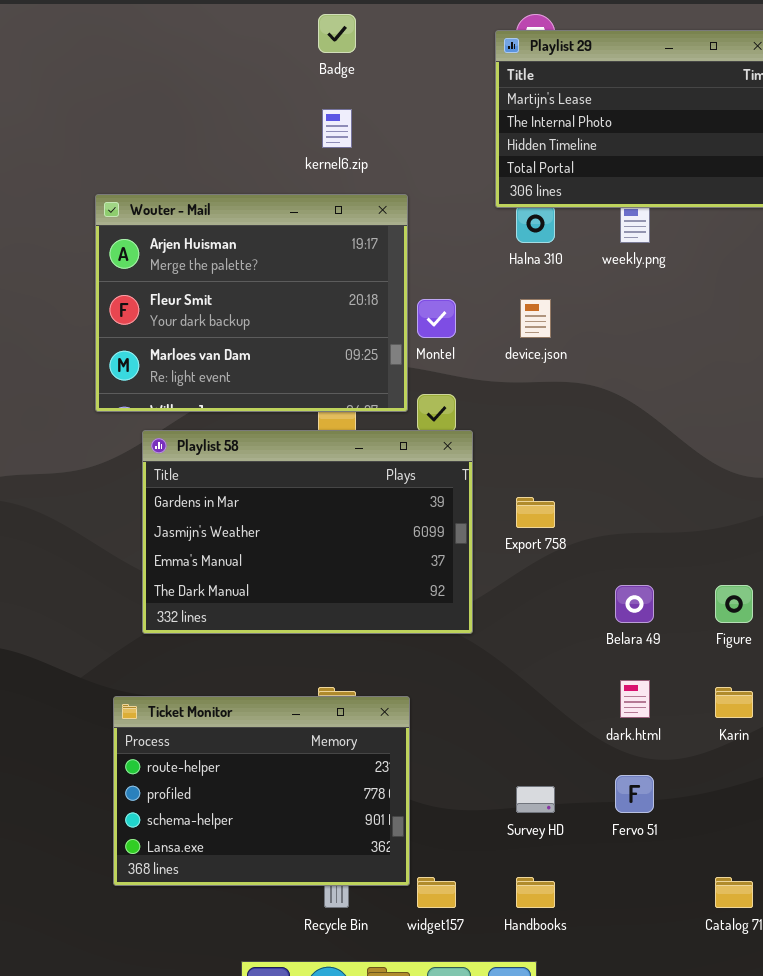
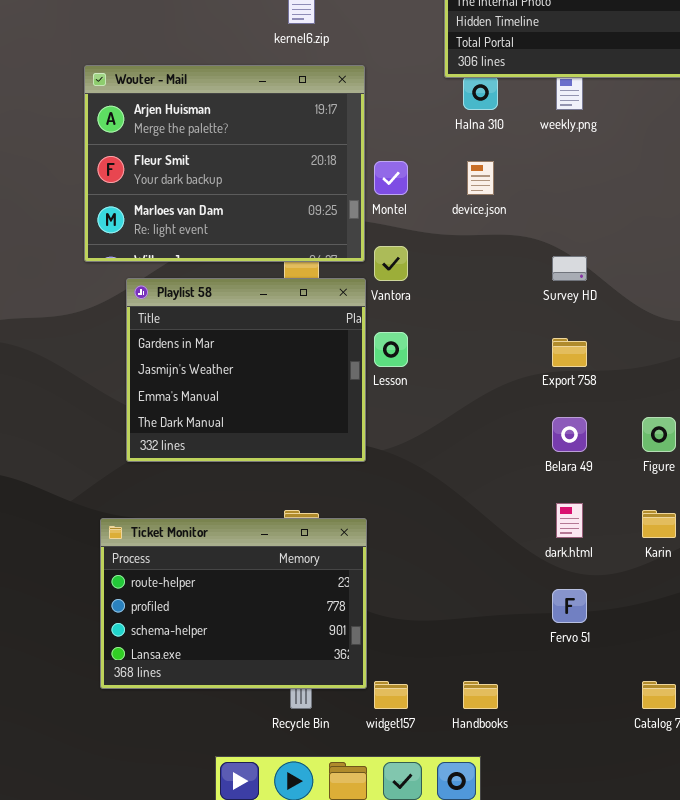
Playlist 58: [142,430,473,634] -> [126,278,366,462], resized
Export 758: [516,497,555,528] -> [552,338,587,367], moved
Survey HD: [516,786,555,813] -> [552,256,587,281], moved

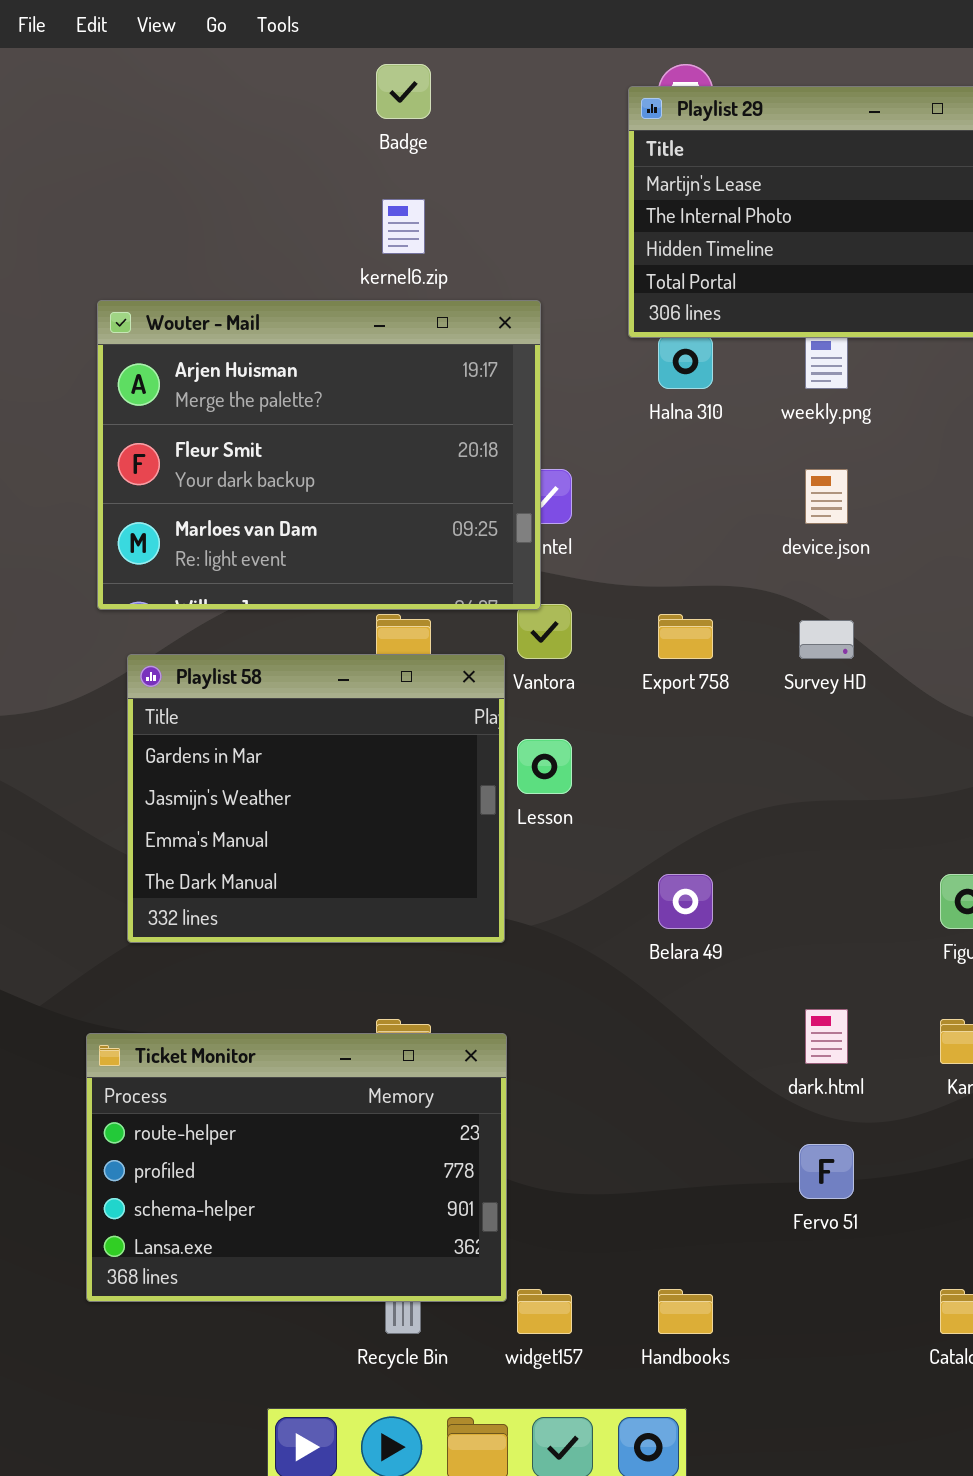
Wouter - Mail: [84,65,365,262] -> [97,300,541,610], moved
device.json: [467,161,494,195] -> [805,469,848,524], moved
Export 758: [552,338,587,367] -> [658,614,713,659], moved
Belara 49: [552,417,587,452] -> [658,874,713,929], moved

